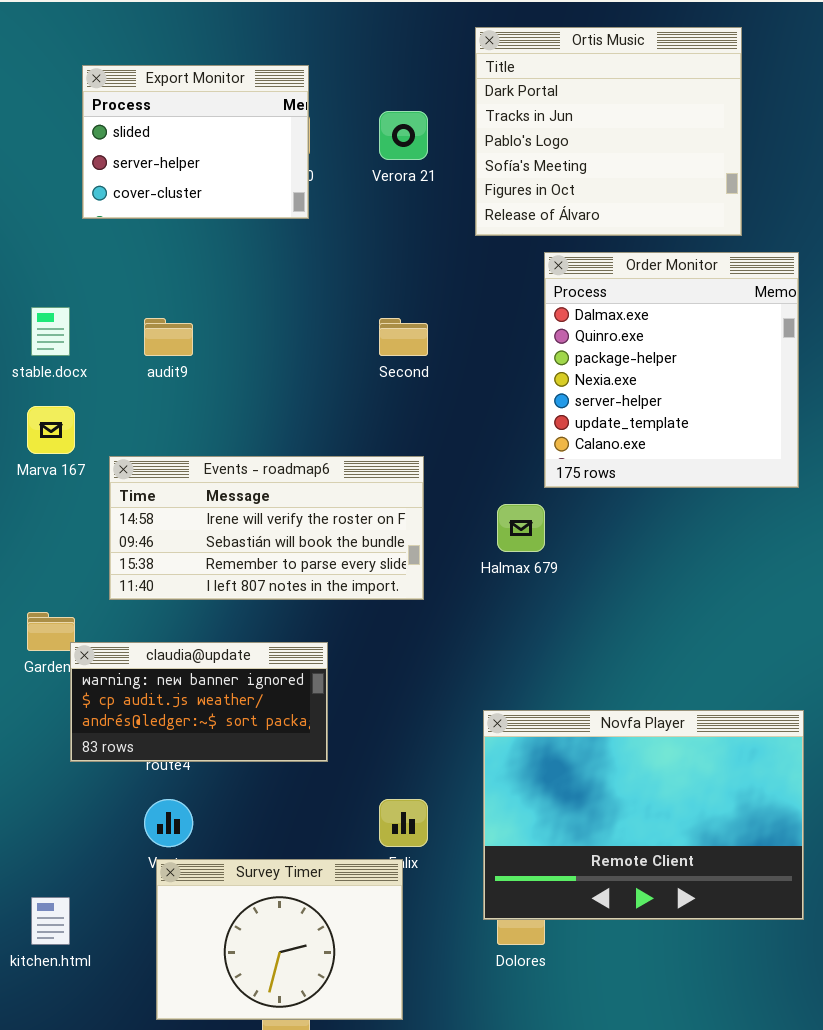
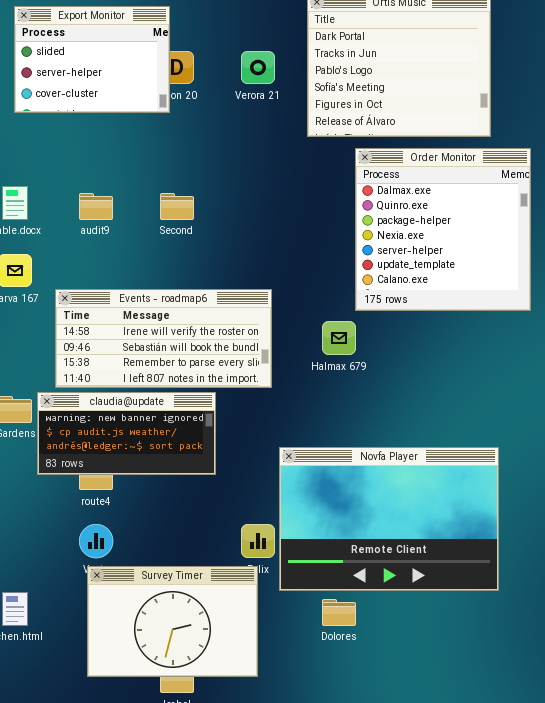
Export Monitor: [82,65,309,219] -> [14,6,170,113], moved
Second: [379,318,428,356] -> [160,193,194,220], moved
claudia@update: [70,642,328,762] -> [37,392,216,475], moved
Novfa Player: [483,710,804,920] -> [279,447,499,591], moved

